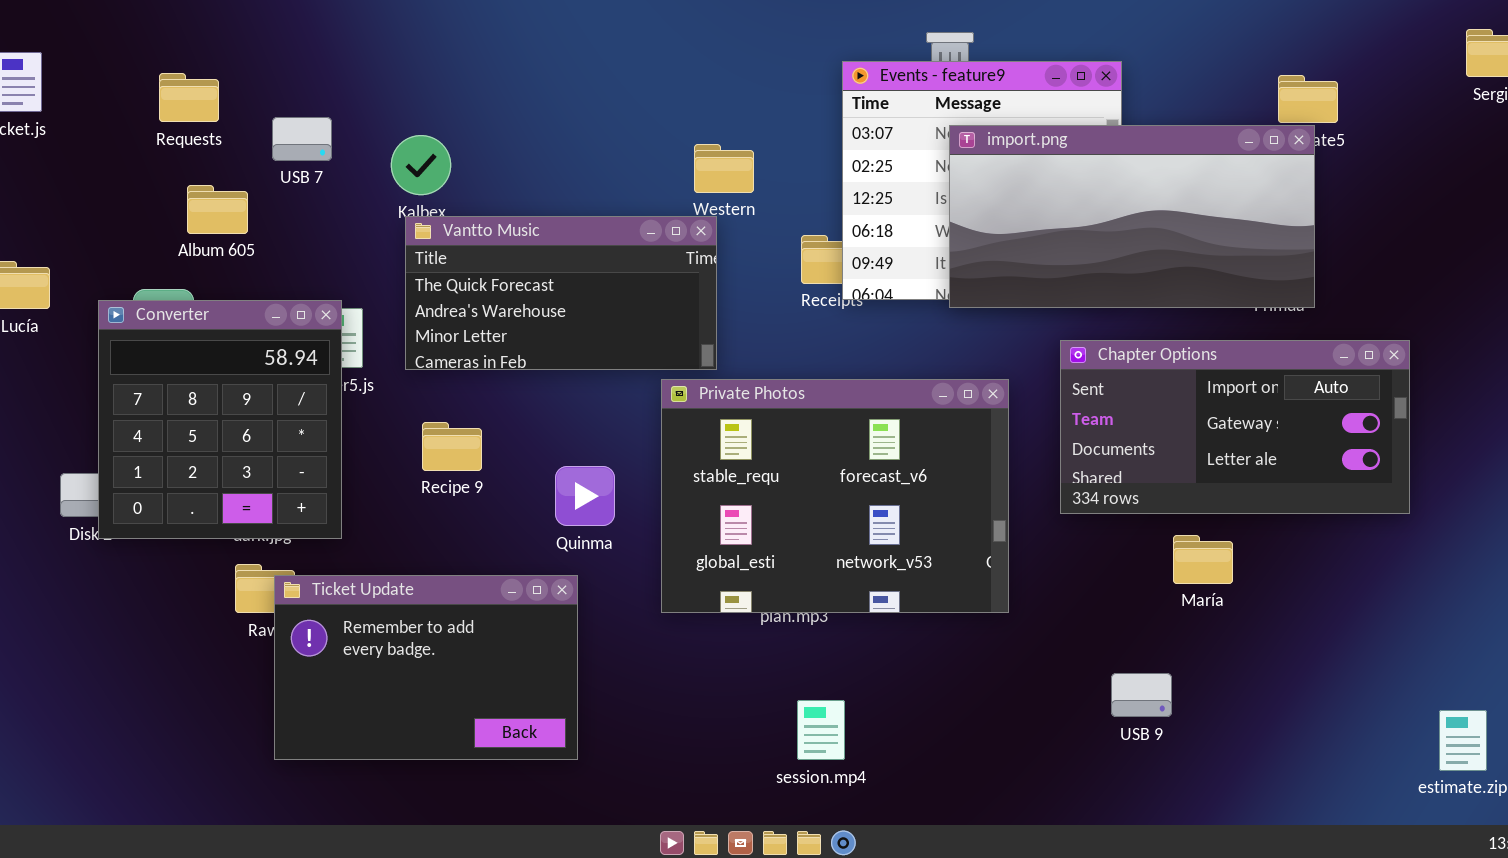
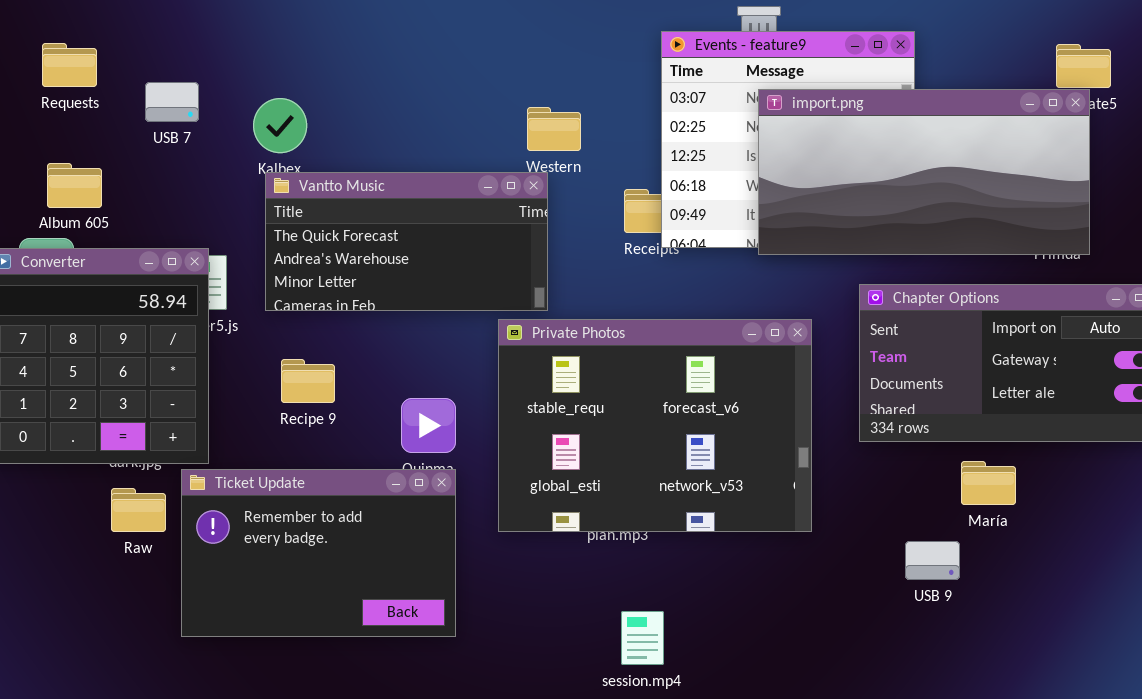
Album 605: [187,185,248,234] -> [47,163,102,208], moved
Ticket Update: [274,575,578,760] -> [181,469,456,637], moved
USB 9: [1111,673,1172,717] -> [905,541,960,580], moved

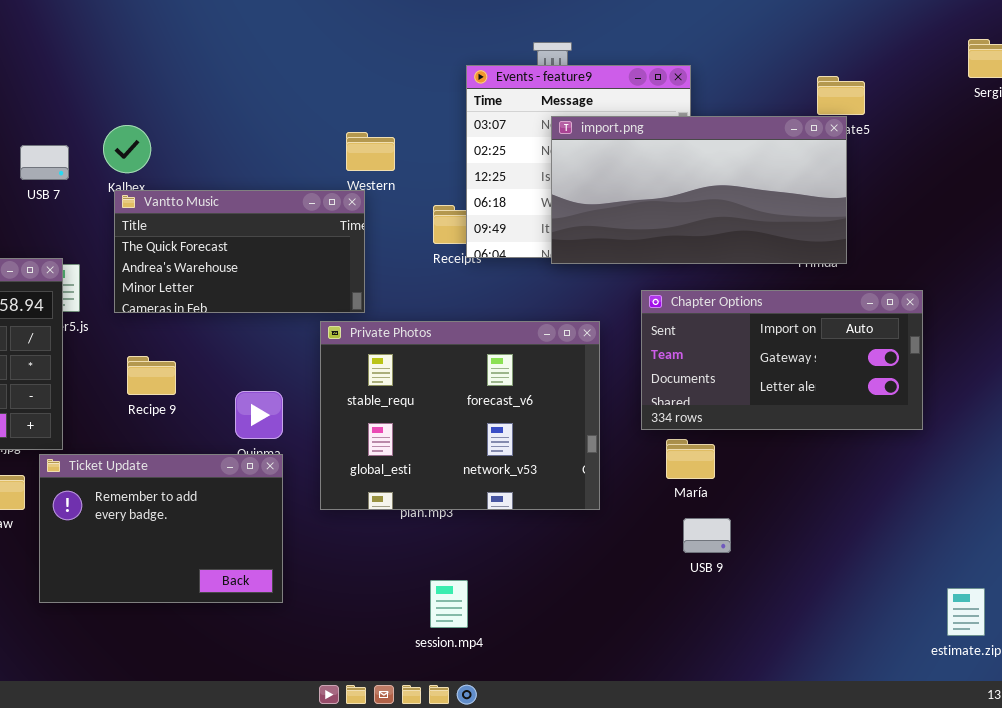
USB 7: [145,82,199,122] -> [20,145,69,180], moved
María: [961,461,1016,505] -> [666,439,715,479], moved

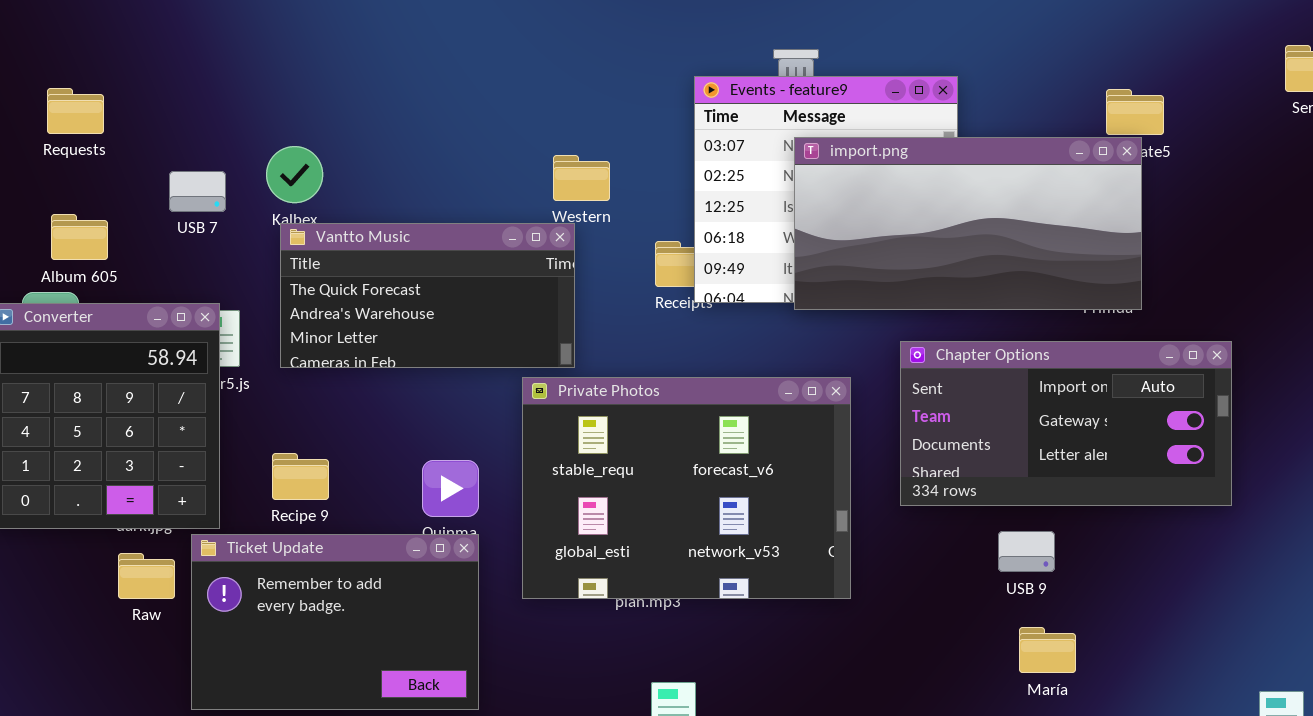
Recipe 9: [127,356,176,395] -> [272,453,329,500], moved
María: [666,439,715,479] -> [1019,627,1076,673], moved
USB 9: [683,518,731,553] -> [998,531,1055,572], moved

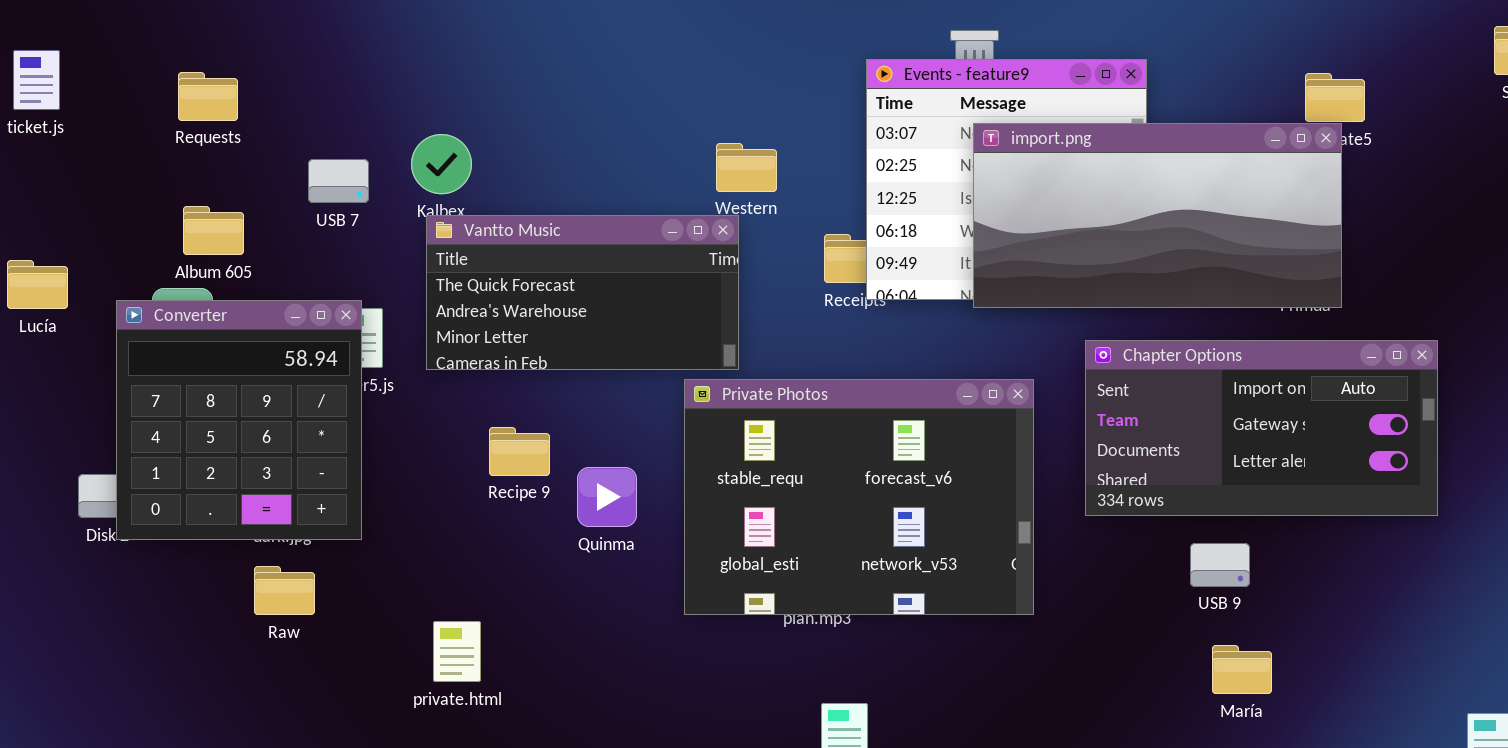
Recipe 9: [272,453,329,500] -> [489,427,550,476], moved
Ticket Update: [191,534,479,710] -> none, closed

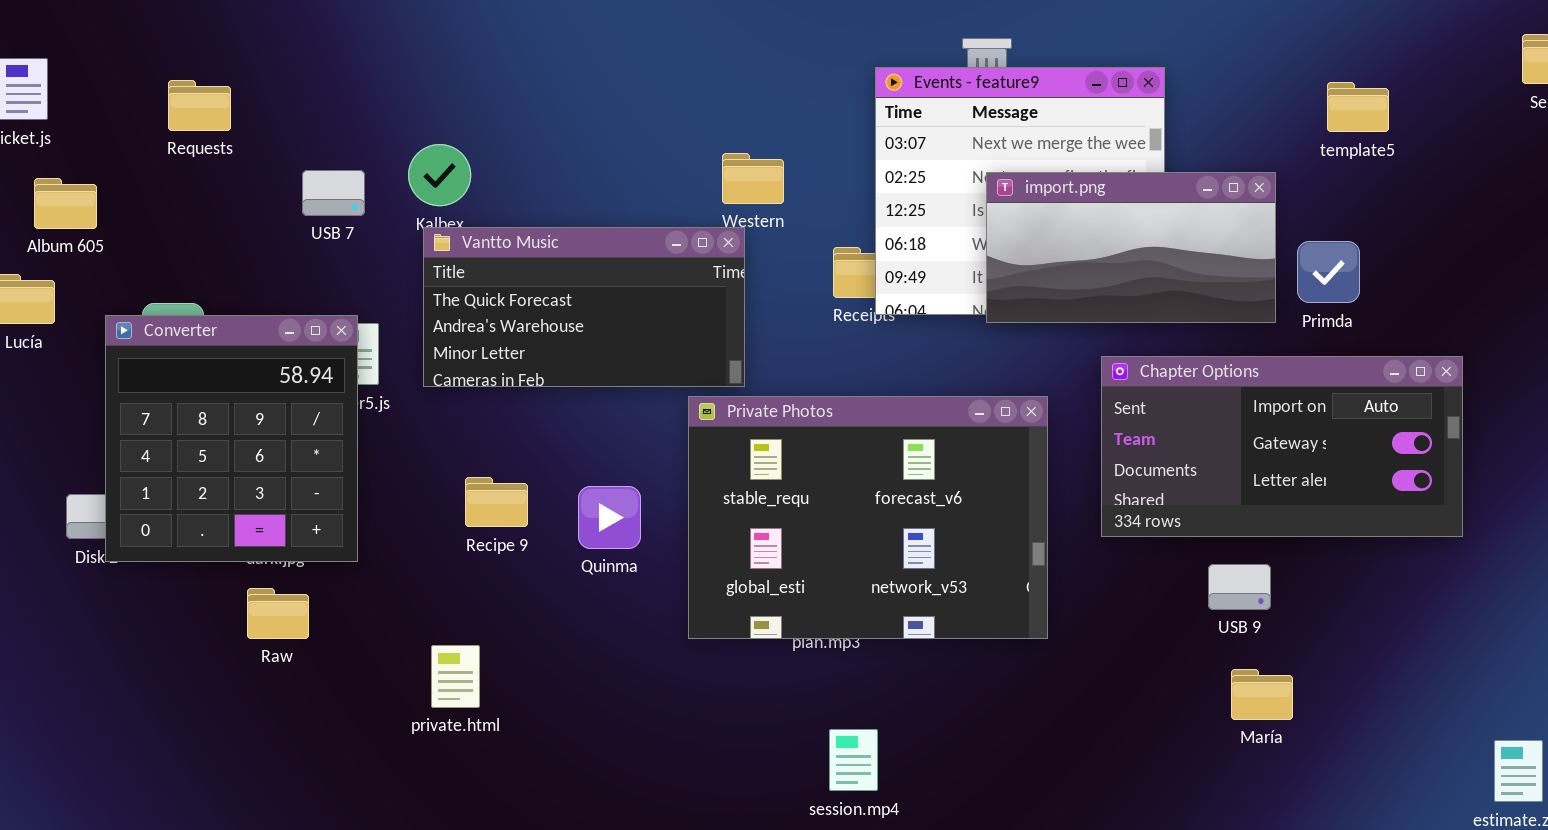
import.png: [973,123,1342,308] -> [986,172,1276,323], resized
Album 605: [183,206,244,255] -> [34,178,97,229], moved
Recipe 9: [489,427,550,476] -> [465,477,528,527], moved

